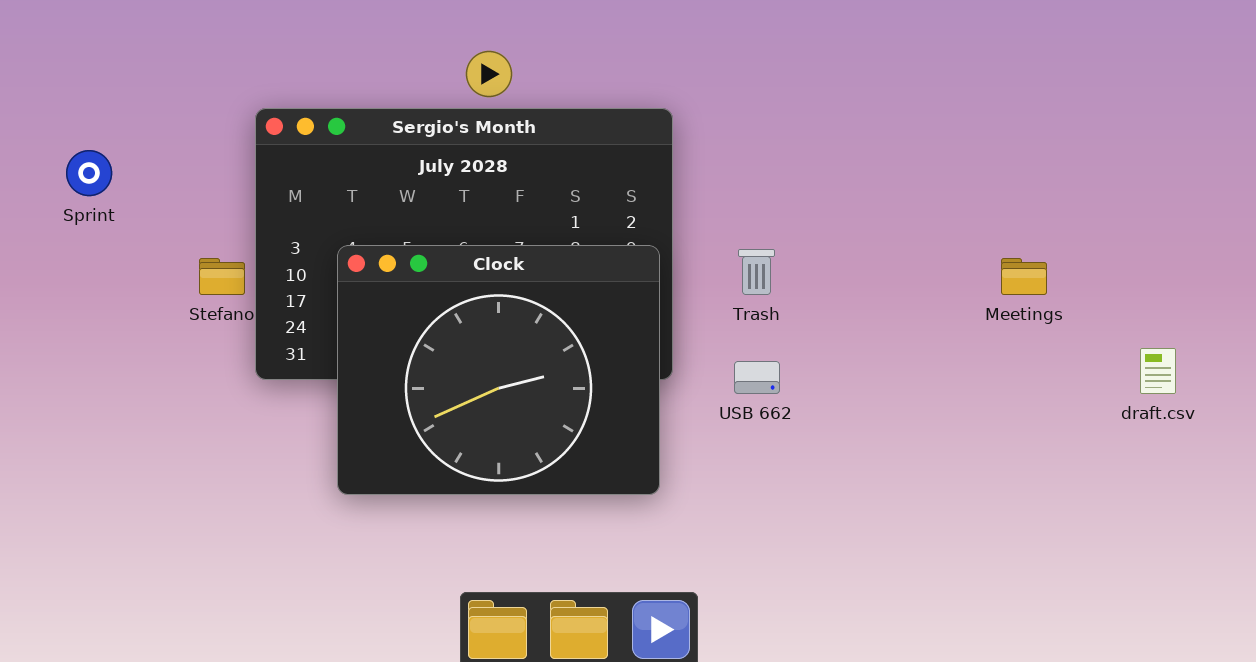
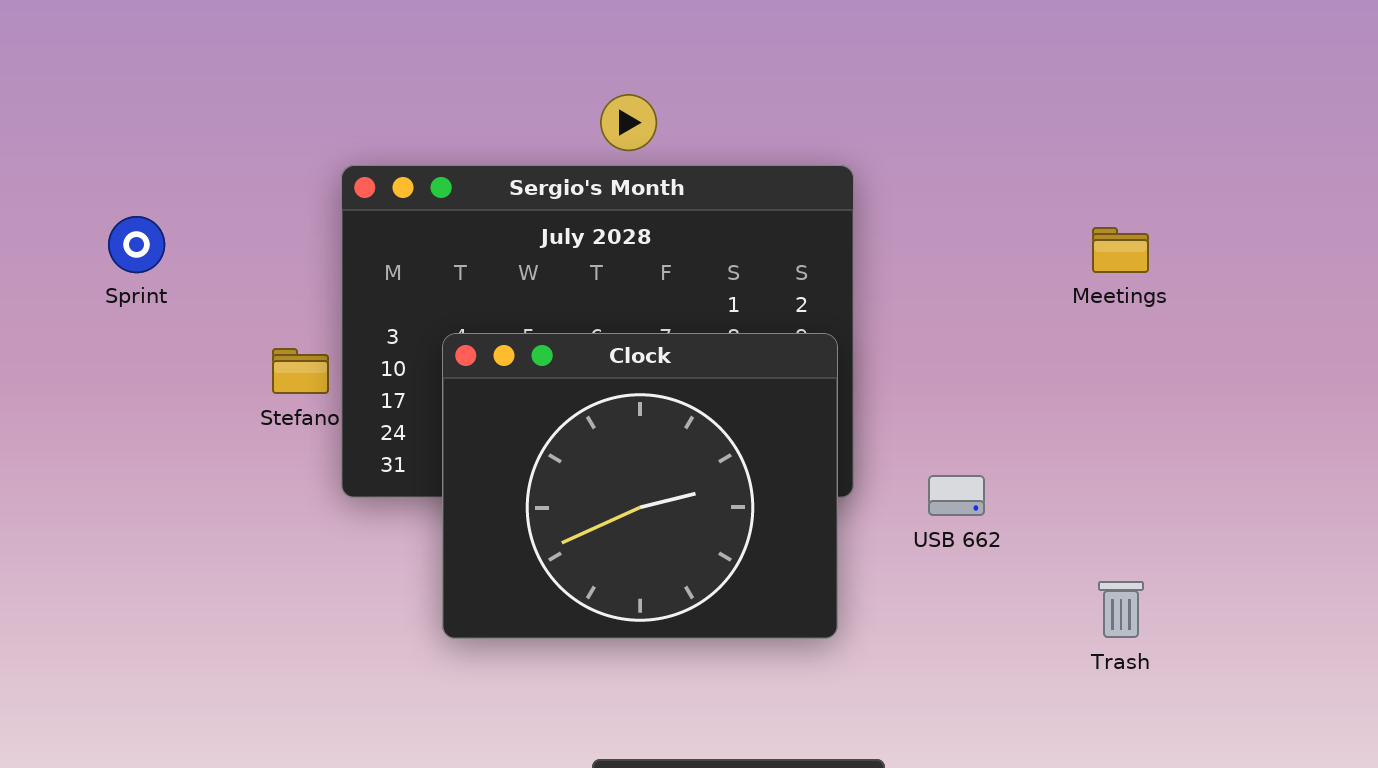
Trash: [738,249,775,295] -> [1098,581,1144,638], moved
Meetings: [1001,258,1047,295] -> [1092,227,1149,273], moved

